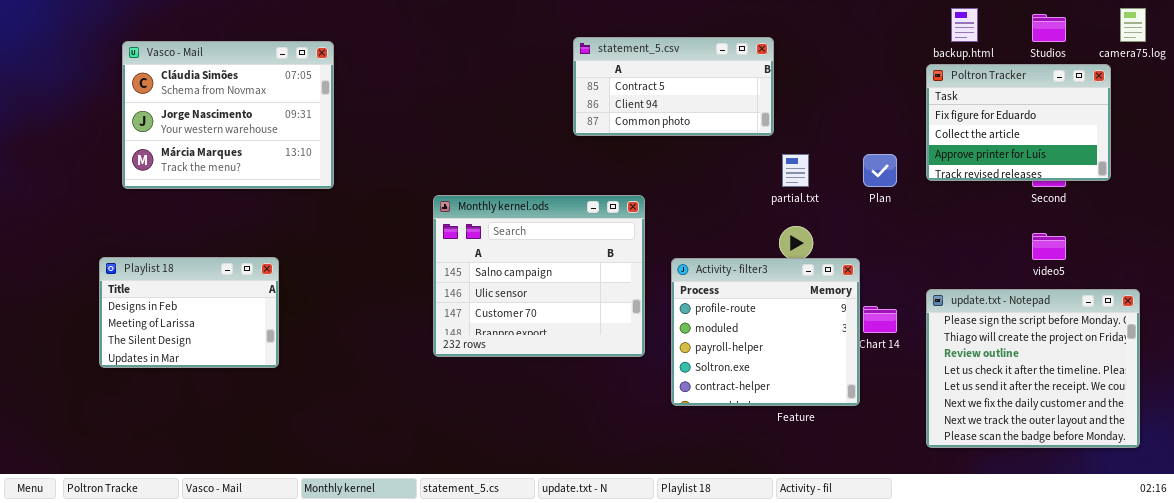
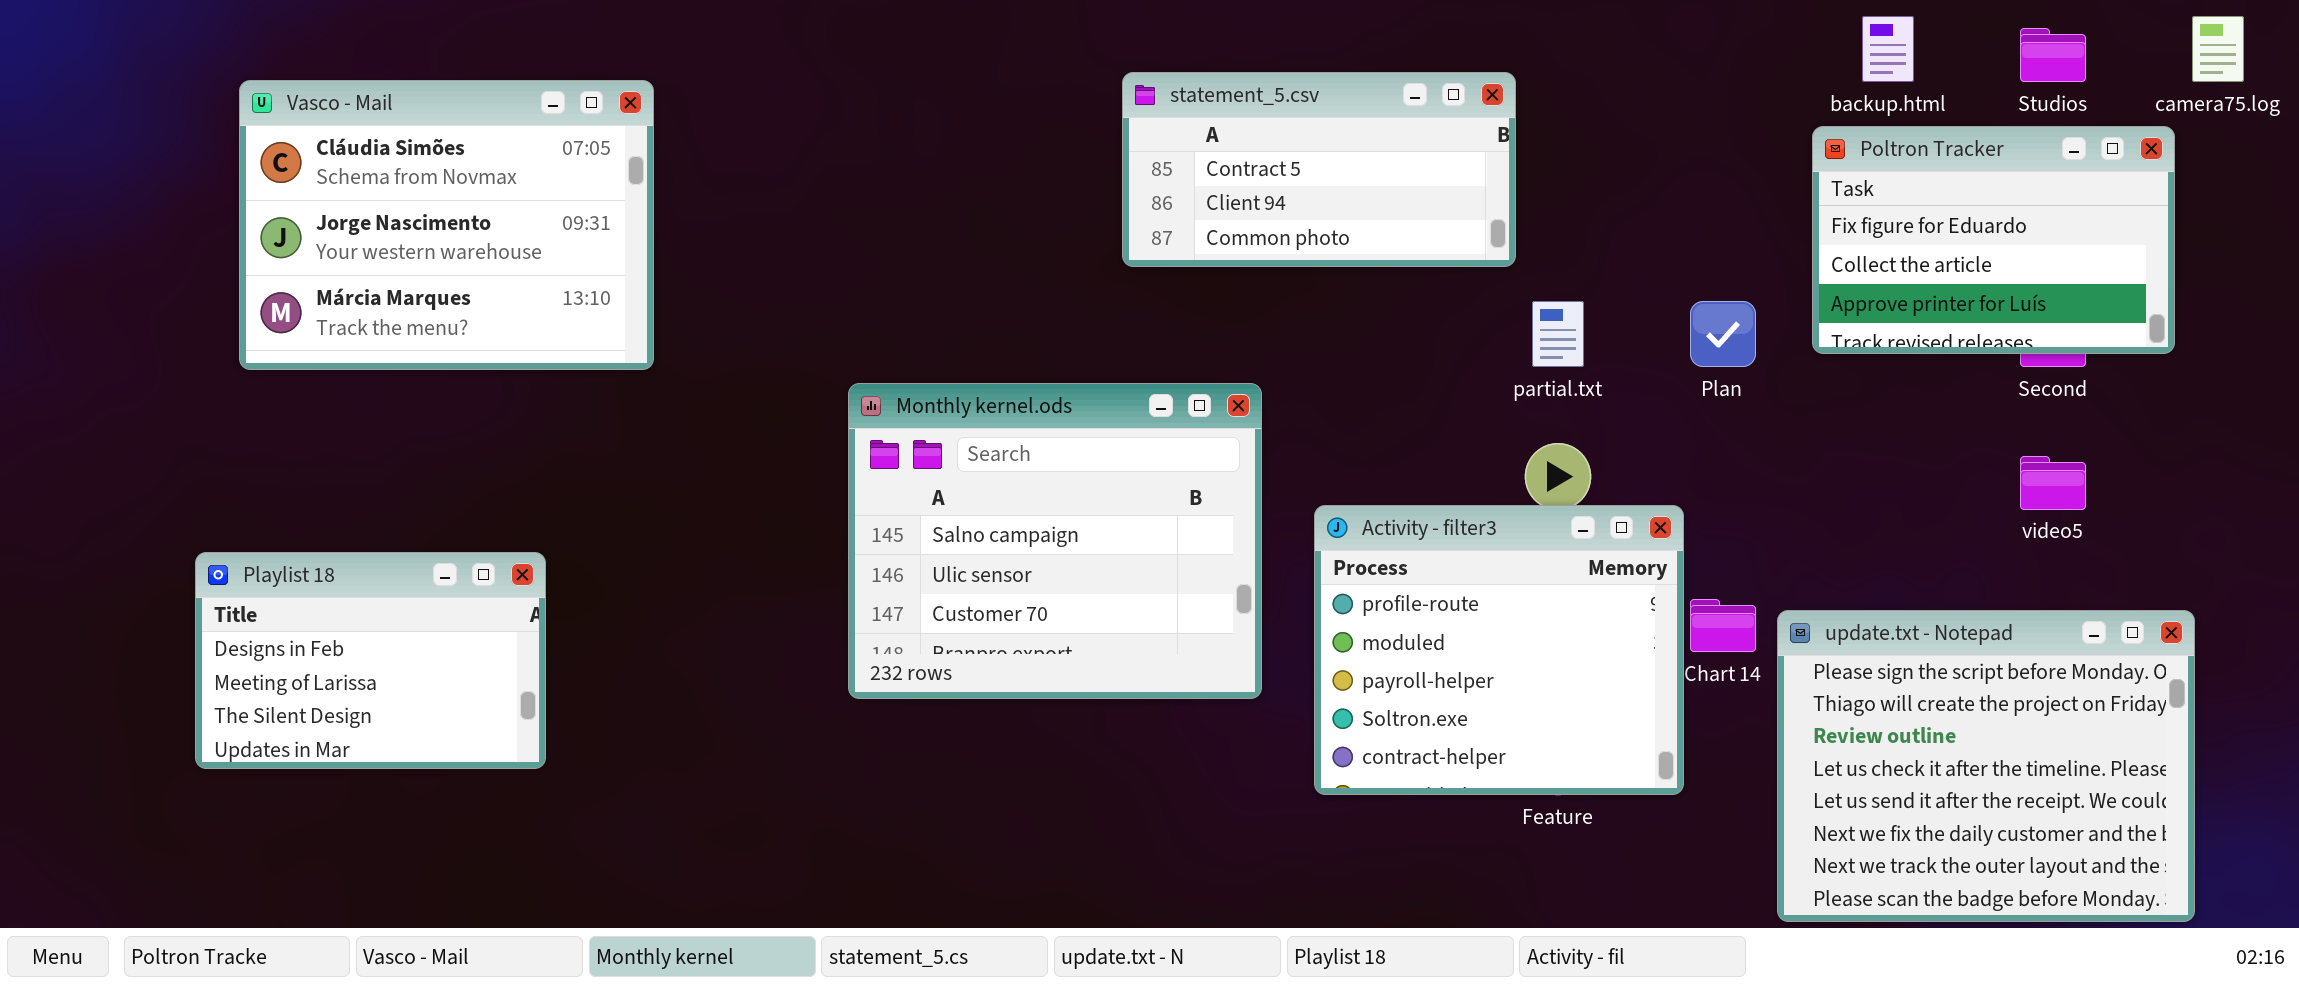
Playlist 18: [99,257,279,368] -> [195,552,546,769], moved
update.txt - Notepad: [926,289,1140,448] -> [1777,610,2195,922], moved

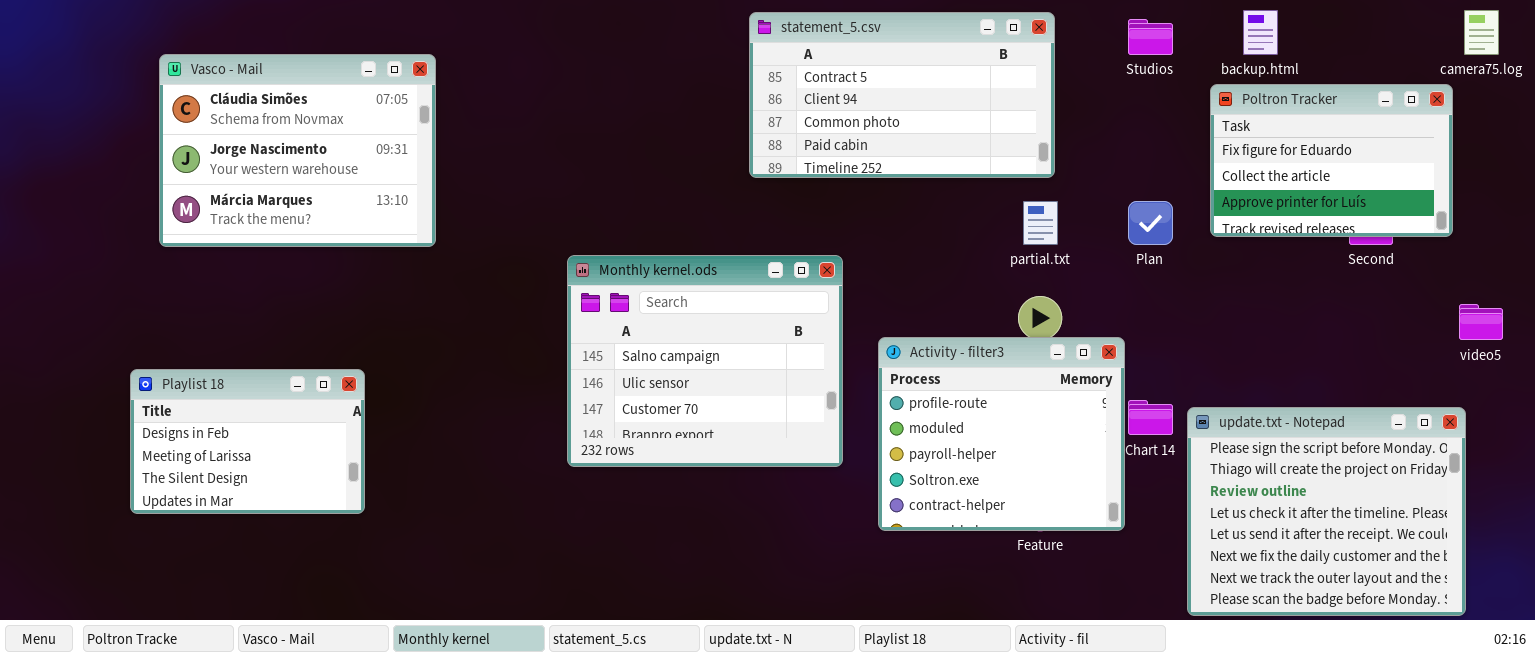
Studios: [2020,28,2086,82] -> [1128,19,1173,55], moved
statement_5.csv: [1122,72,1516,267] -> [749,12,1055,178], resized
video5: [2020,456,2086,510] -> [1459,304,1503,340], moved

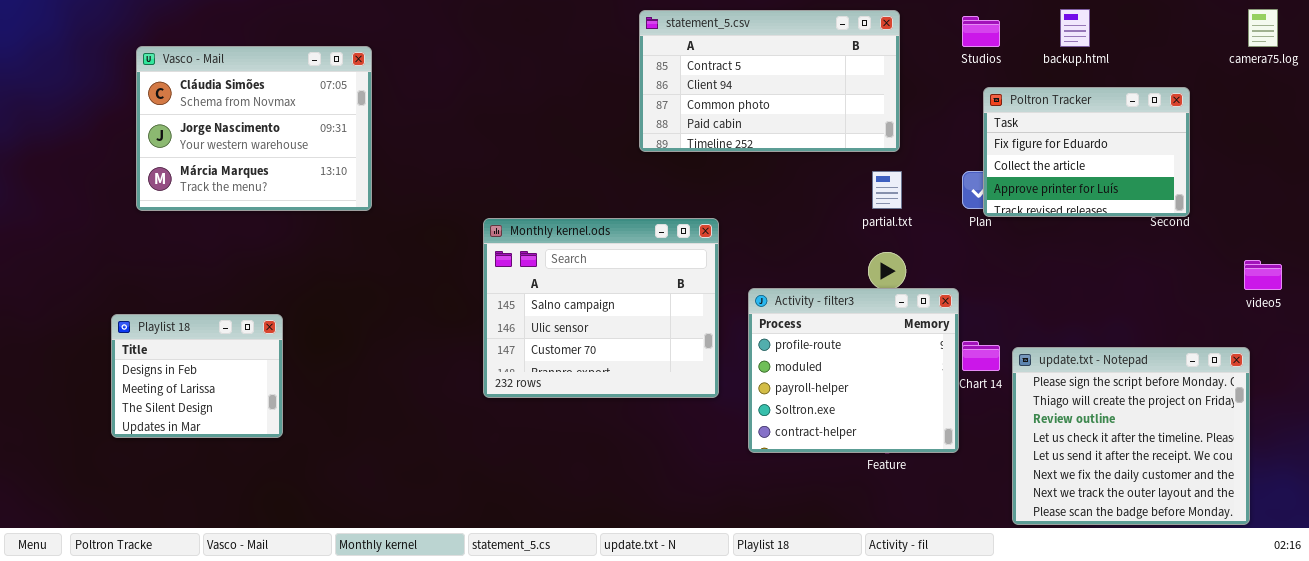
Poltron Tracker: [1210,84,1453,237] -> [983,87,1190,217], moved
Playlist 18: [130,369,365,514] -> [111,314,283,438], resized

